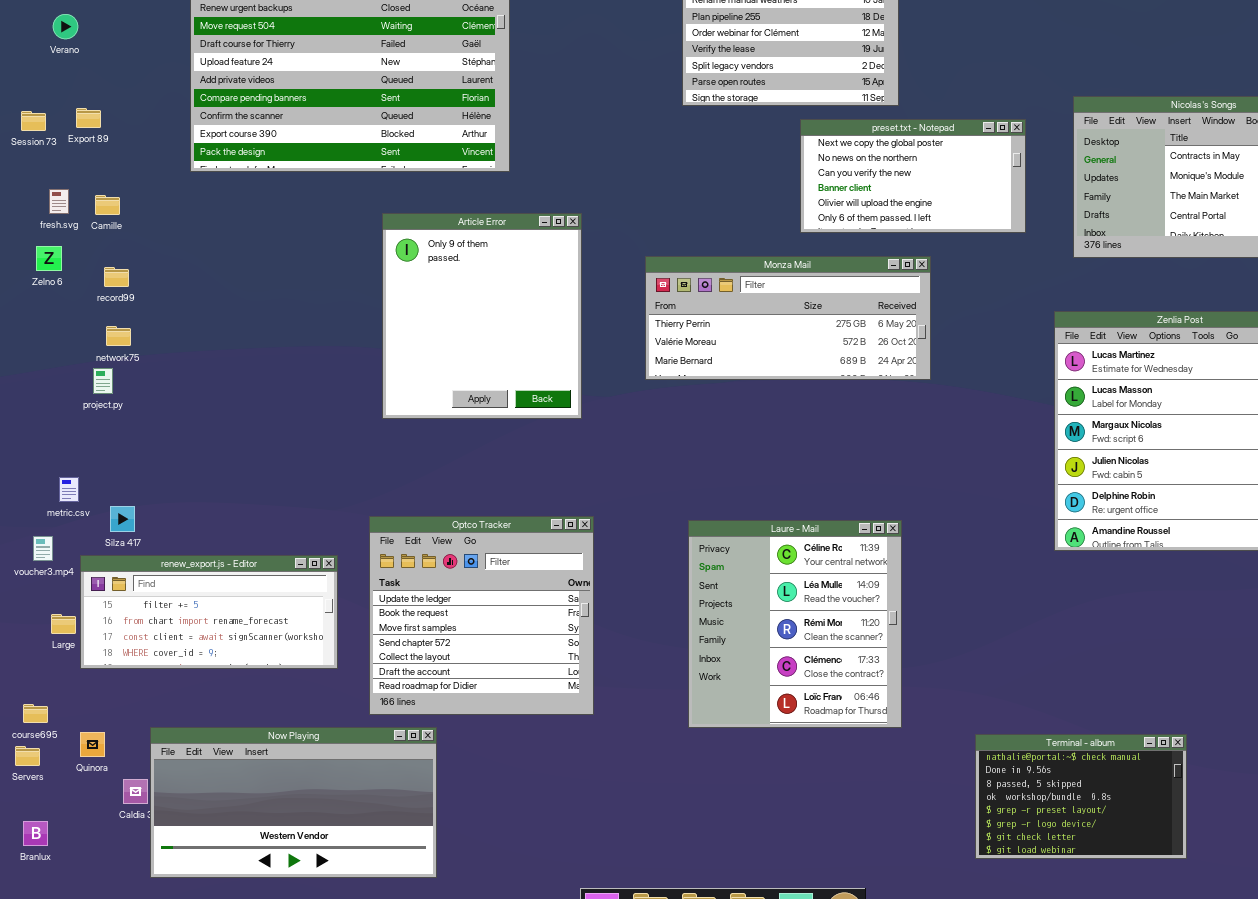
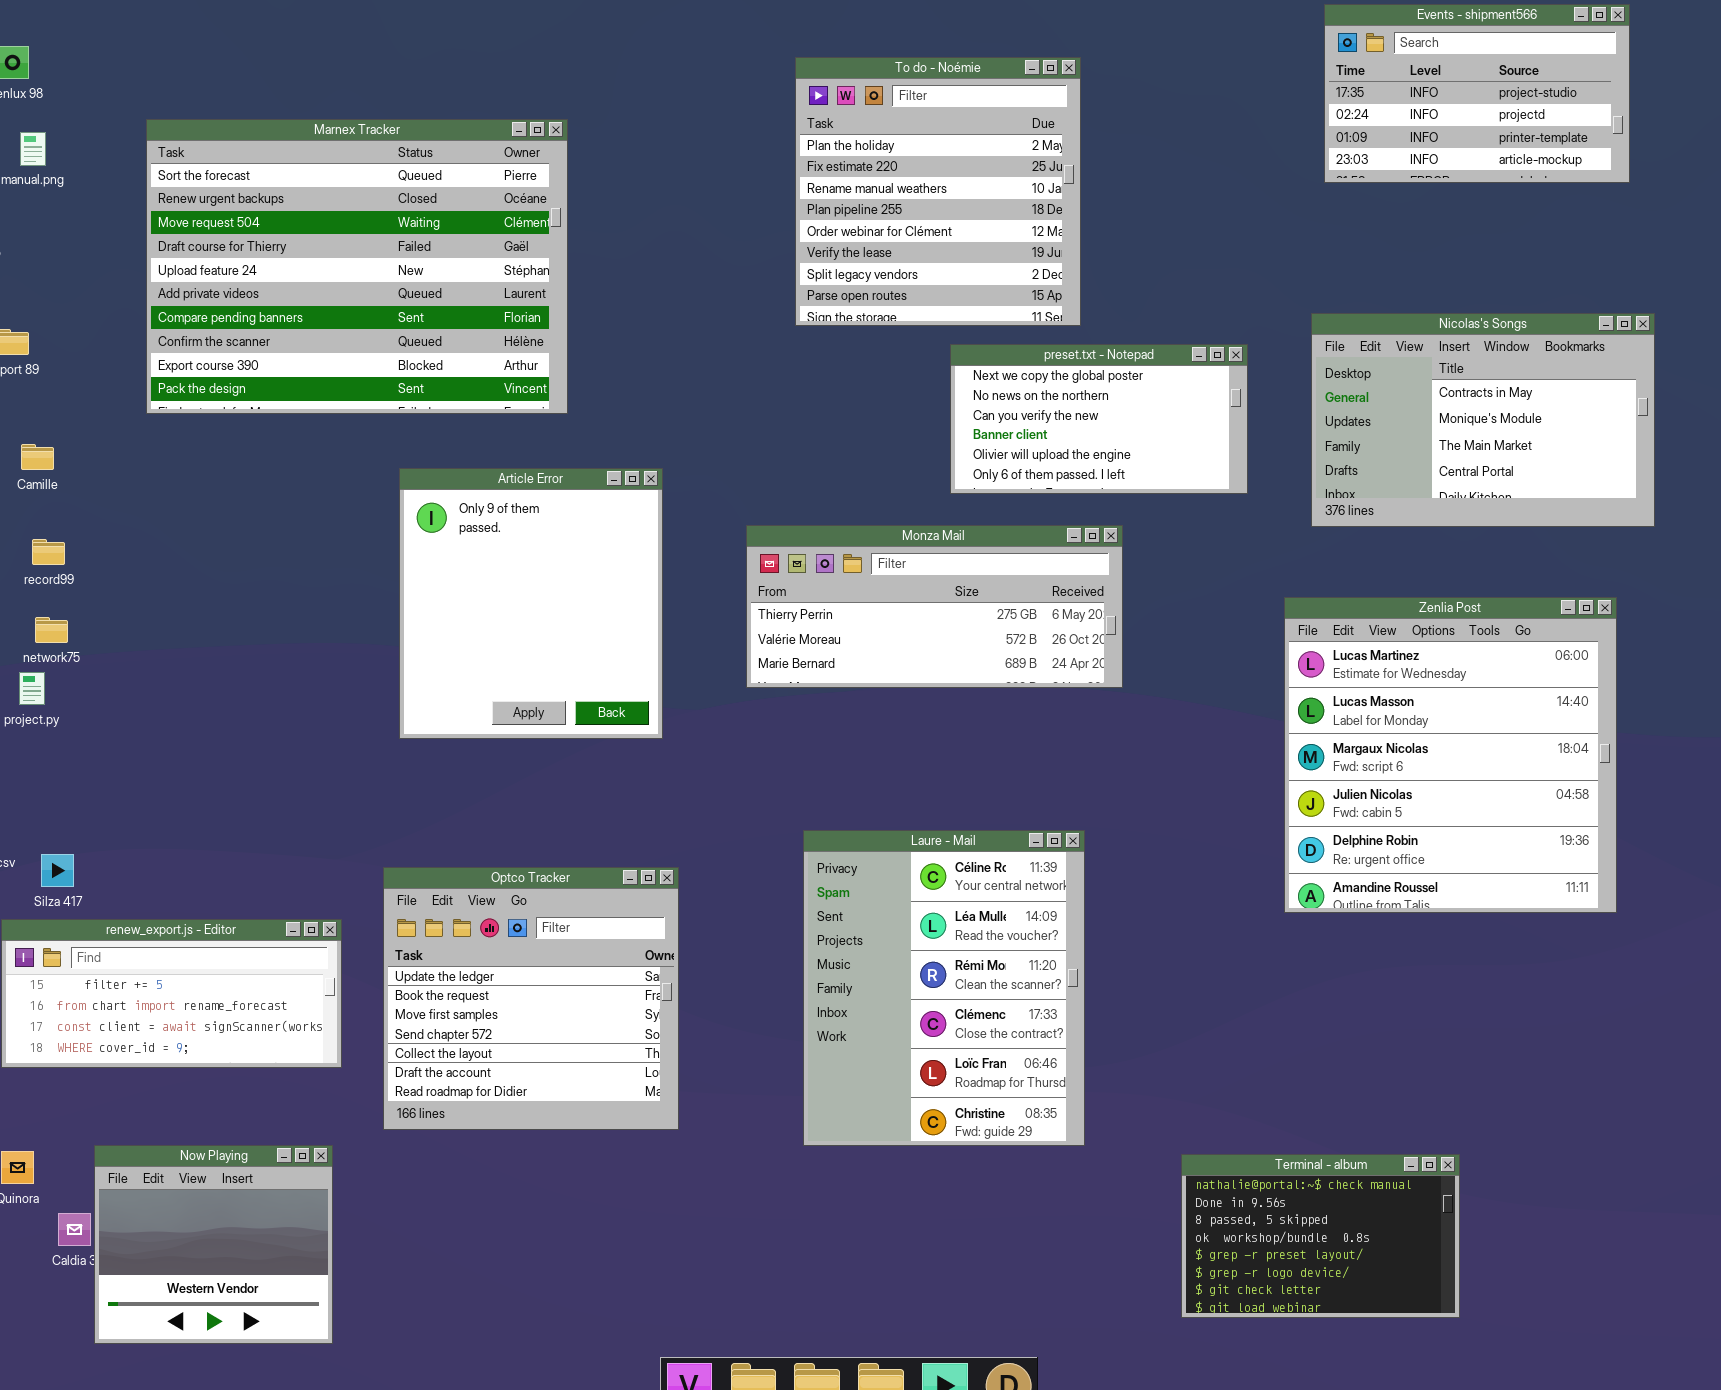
Laure - Mail: [688,520,902,728] -> [803,830,1085,1146], resized
Now Playing: [150,727,437,878] -> [94,1145,333,1344], resized

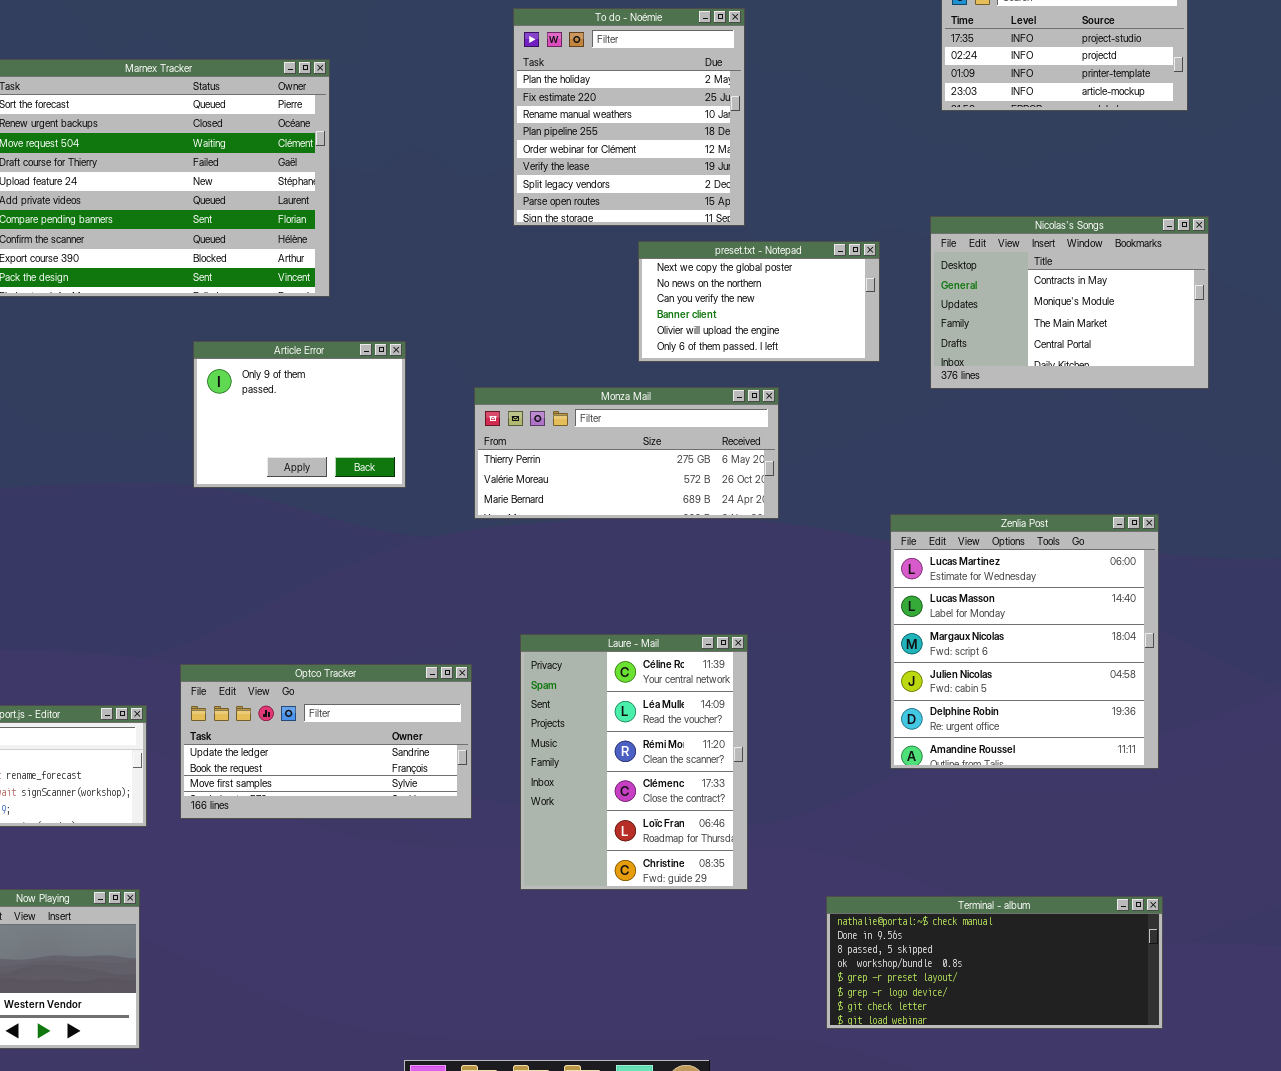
Article Error: [399,468,663,739] -> [193,341,406,488], resized
Zenlia Post: [1284,597,1617,913] -> [890,514,1159,769], moved
Optco Tracker: [383,867,679,1130] -> [180,664,472,819], resized
Terminal - album: [1181,1154,1460,1318] -> [826,896,1163,1029], resized

